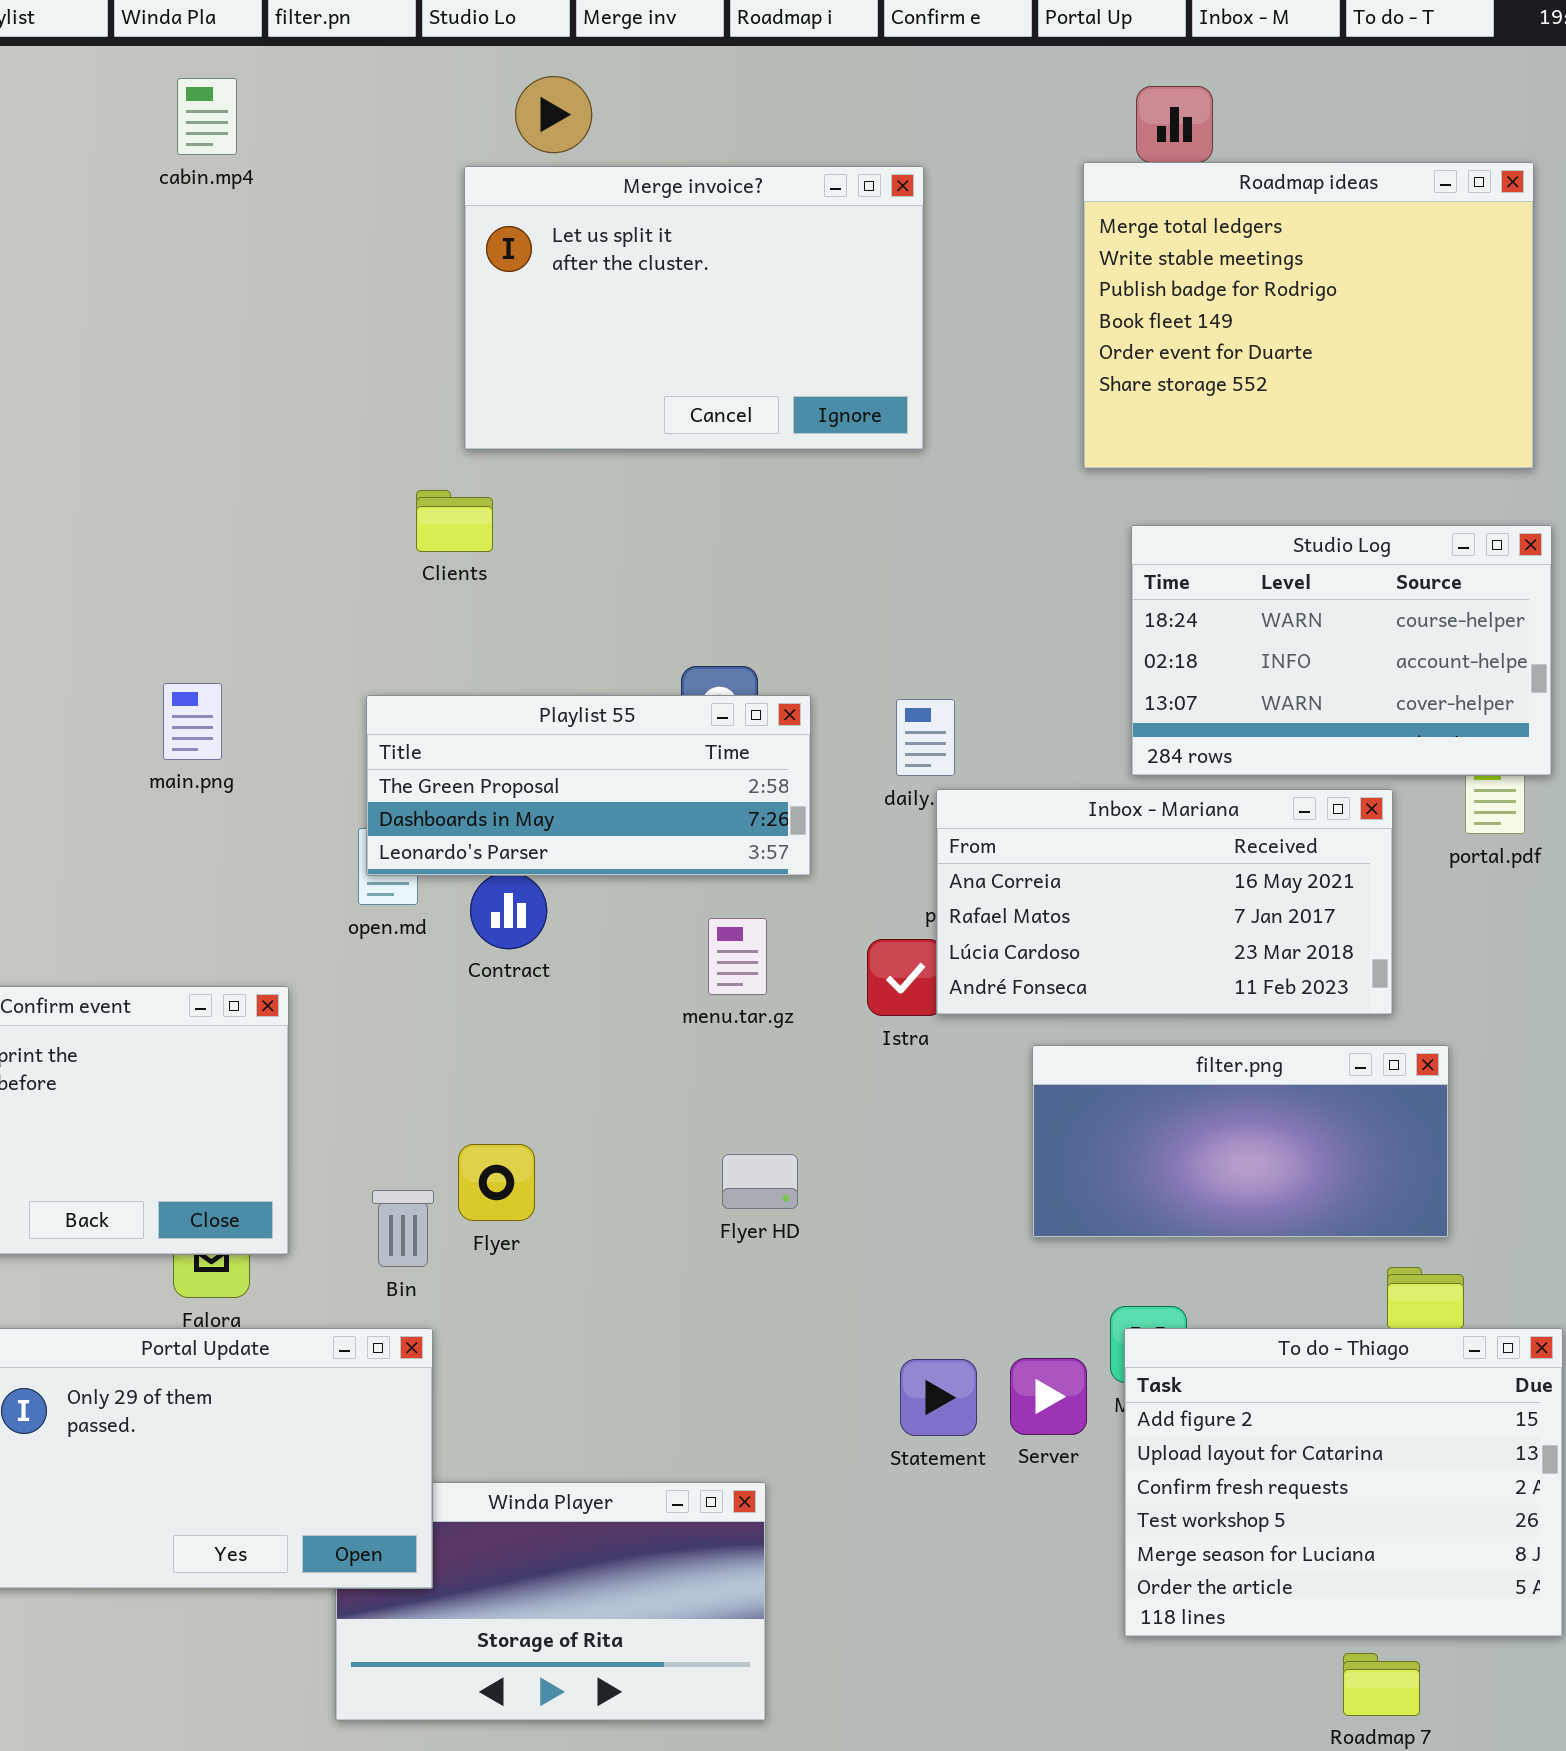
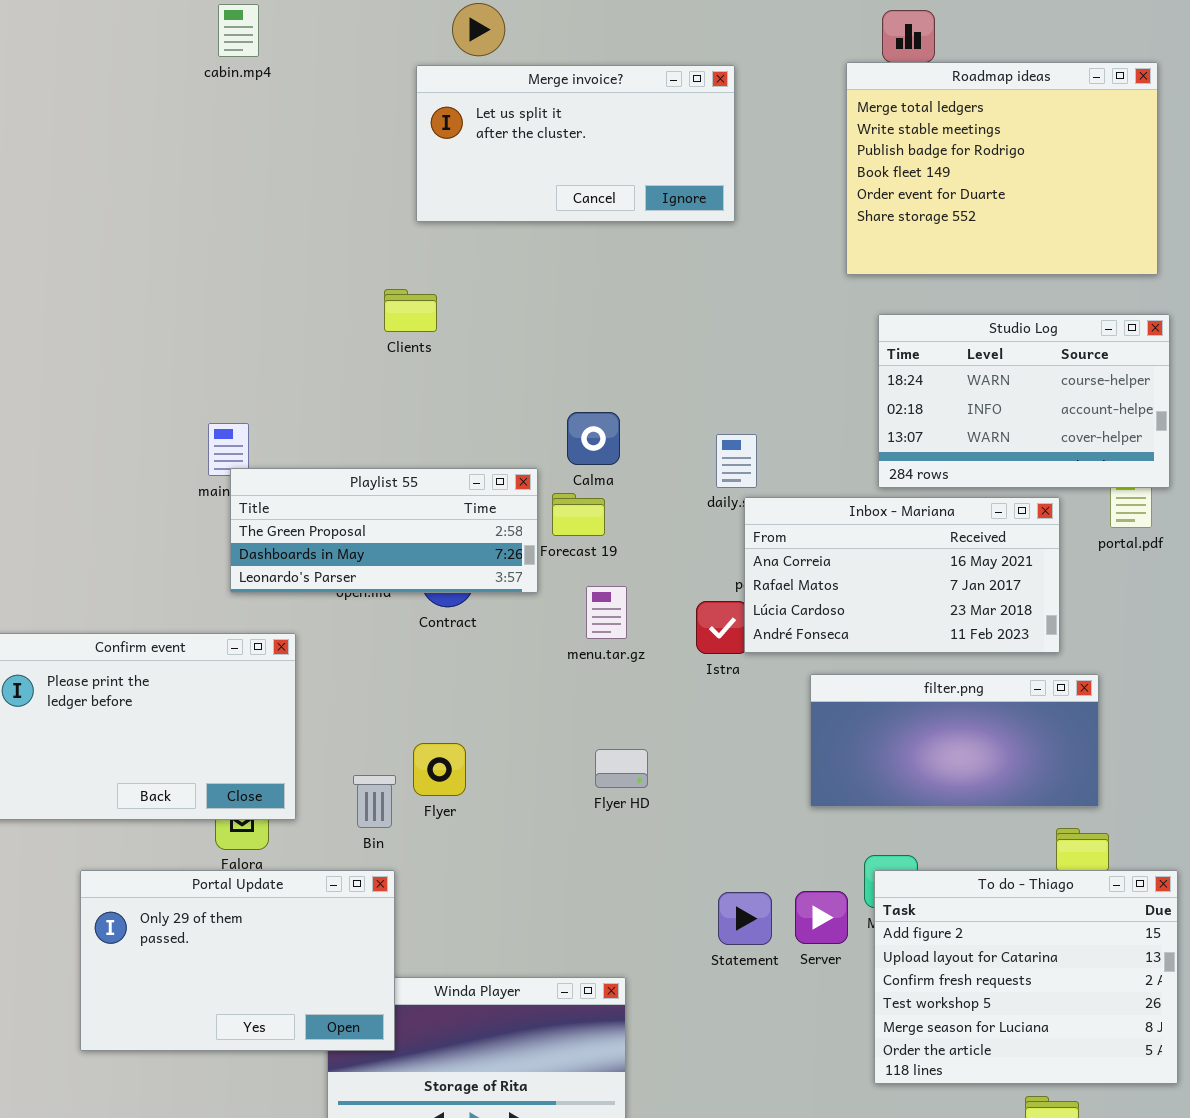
Merge invoice?: [464,166,924,450] -> [416,65,735,222], resized
Playlist 55: [366,695,811,876] -> [230,468,538,593], moved

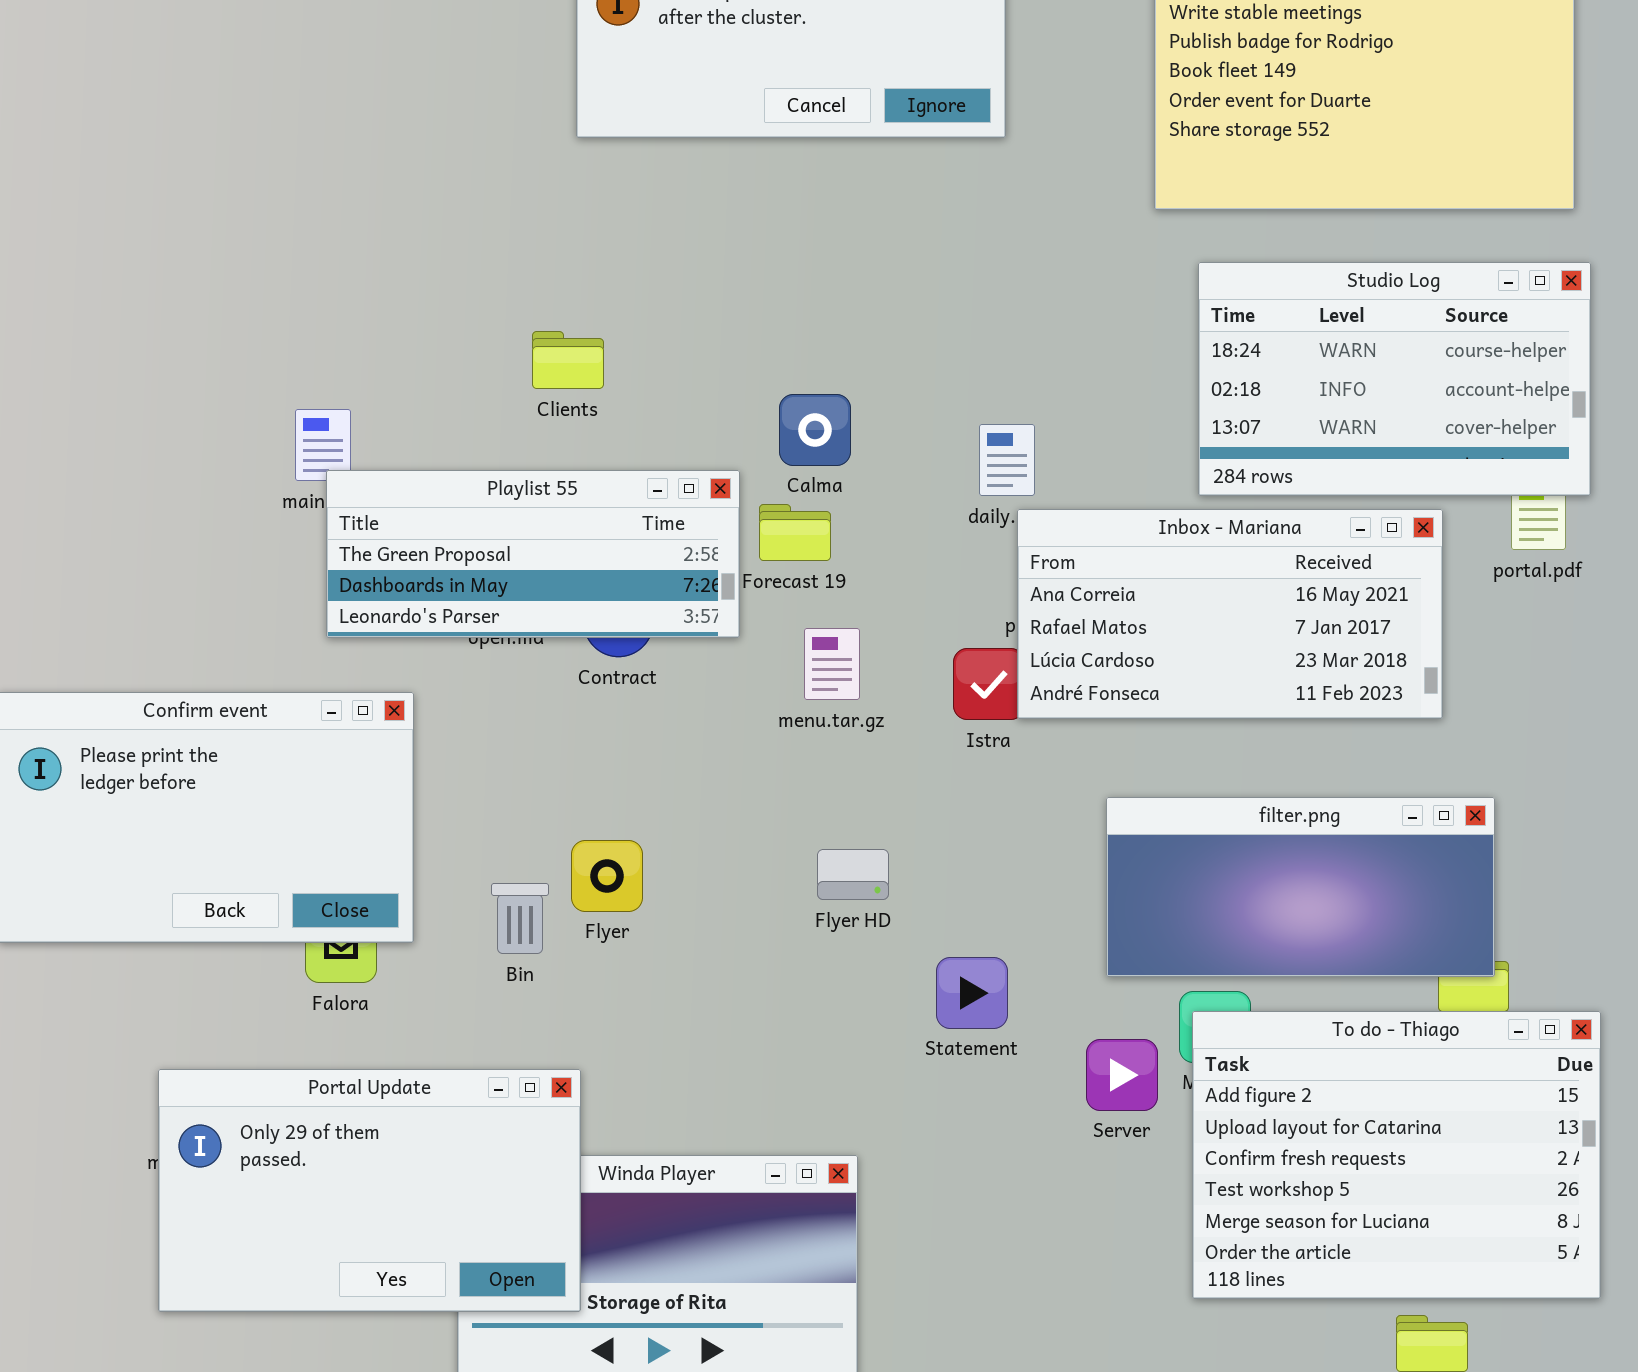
Clients: [384,289,437,332] -> [532,331,604,389], moved
filter.png: [810,674,1099,807] -> [1106,797,1495,977], moved
Portal Update: [80,870,395,1051] -> [158,1069,581,1312], moved
Statement: [718,892,772,945] -> [936,957,1008,1029], moved

